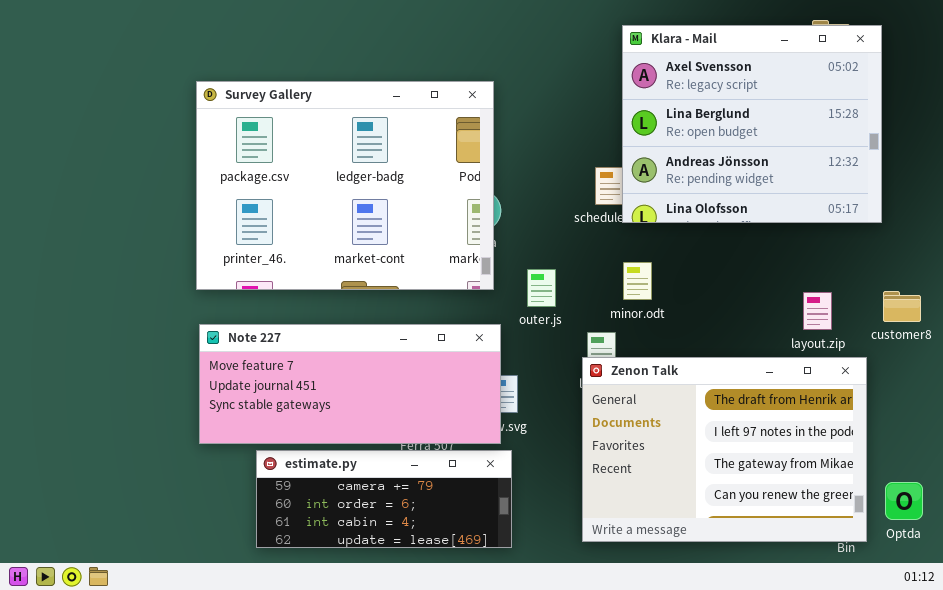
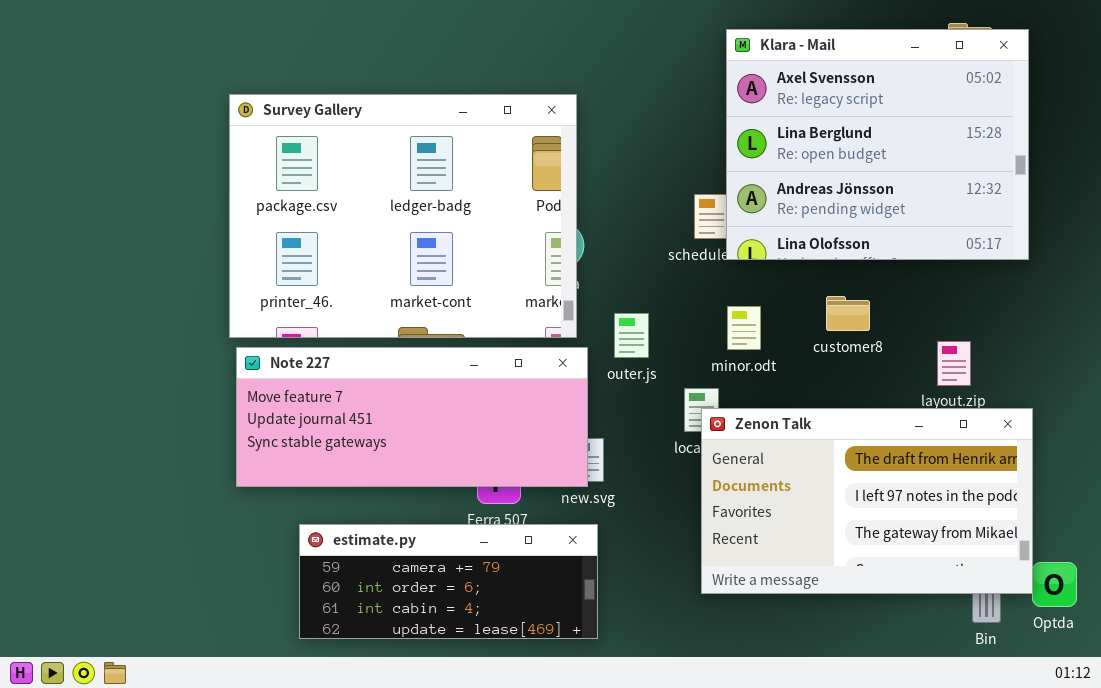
customer8: [883,291,921,322] -> [826,296,870,331], moved
Note 227: [199,324,501,444] -> [236,347,588,487], moved
Zenon Talk: [582,357,867,542] -> [701,408,1033,594], moved, resized

